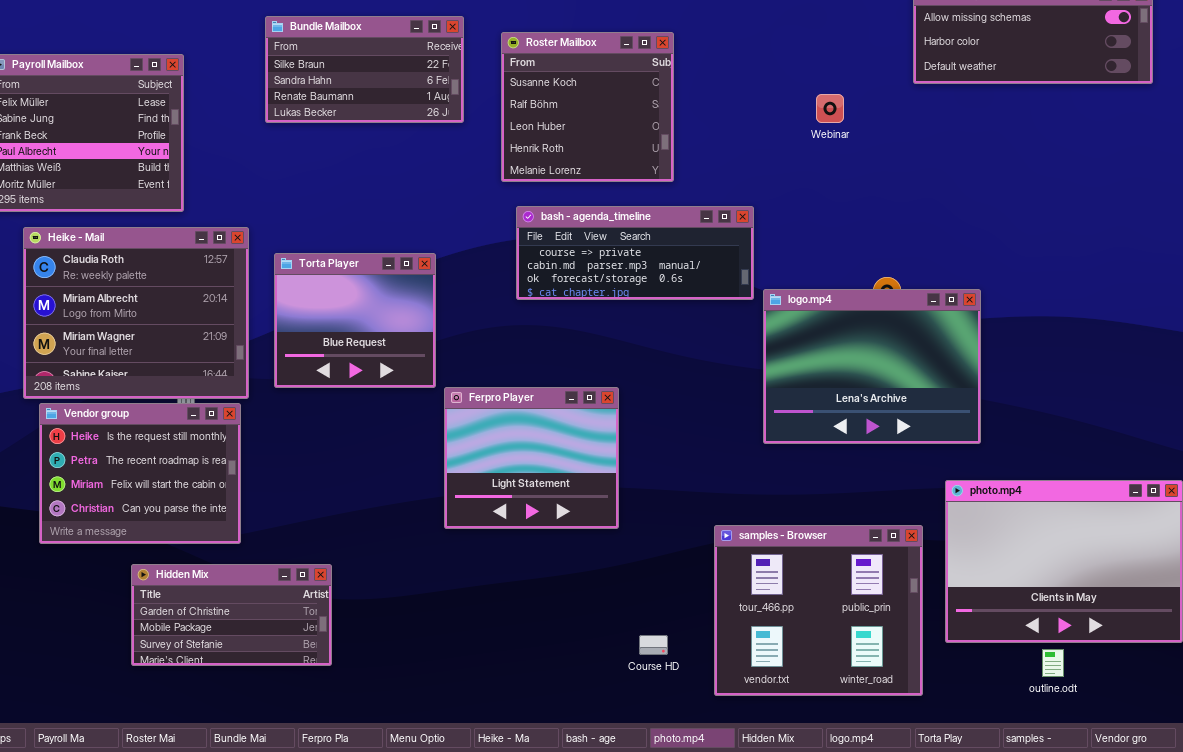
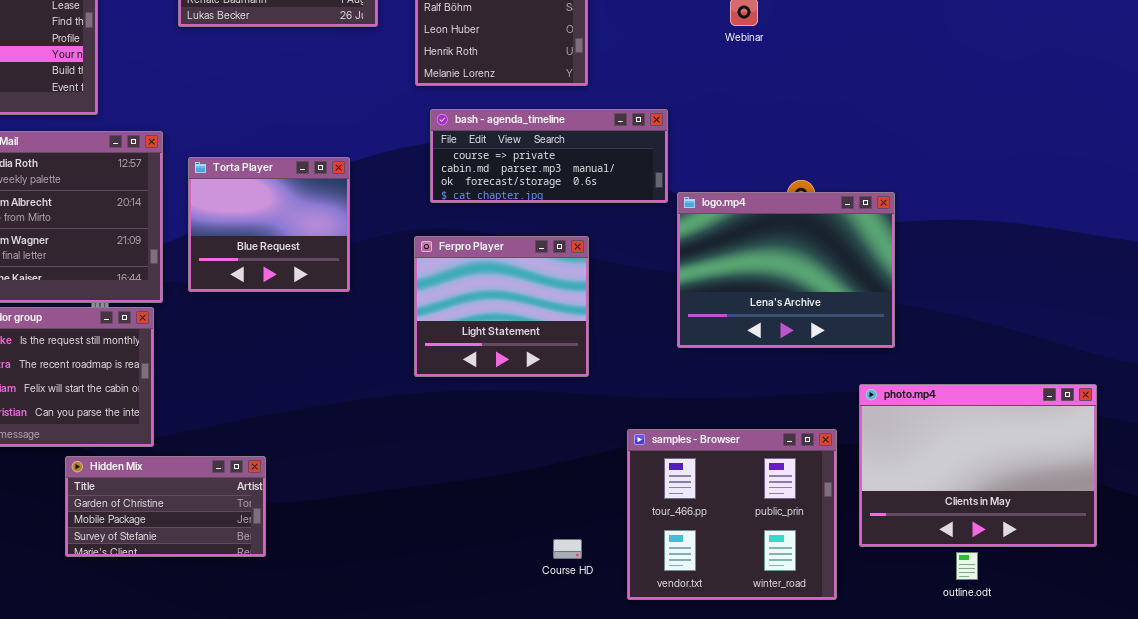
Ferpro Player: [444,387,619,529] -> [414,236,589,377], moved
Hidden Mix: [131,564,332,666] -> [65,456,266,557], moved

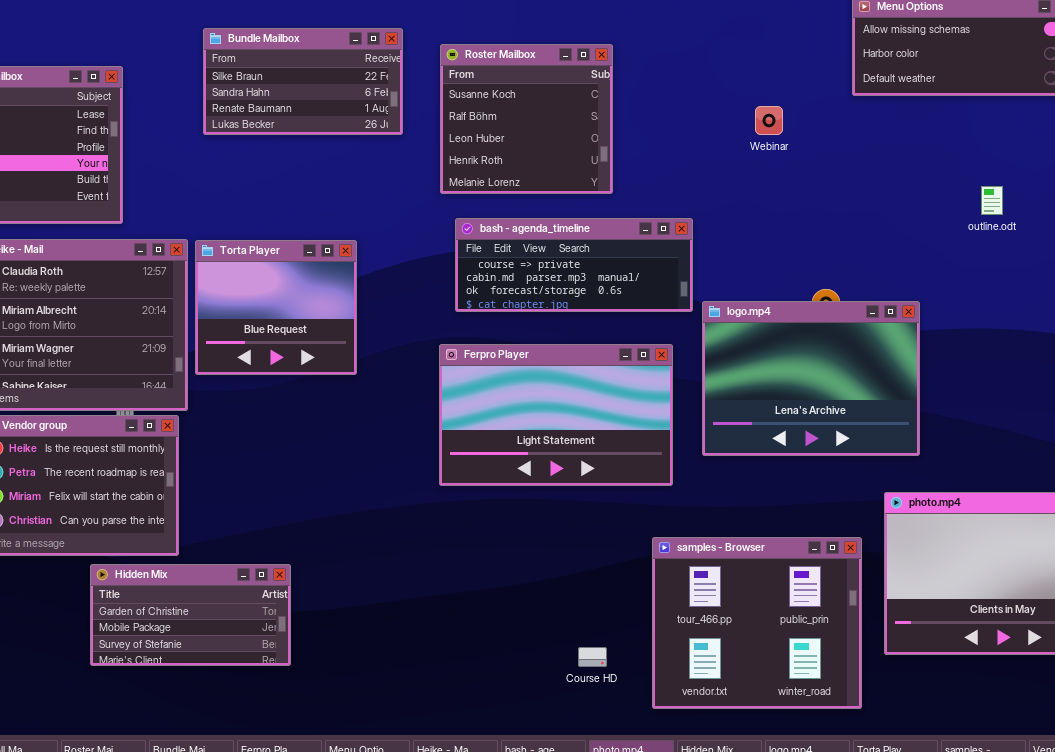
Torta Player: [188,157,350,292] -> [195,240,357,375], moved
Ferpro Player: [414,236,589,377] -> [439,344,673,486], resized
outline.odt: [956,552,978,580] -> [981,186,1003,215], moved

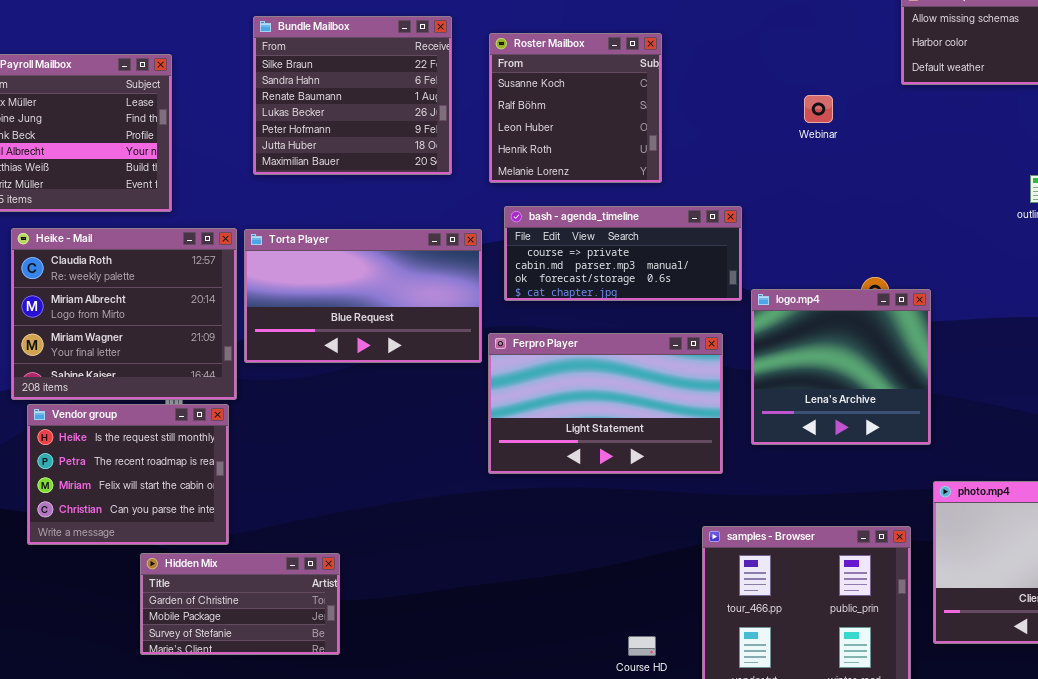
Bundle Mailbox: [203,28,403,135] -> [253,16,452,175], resized
Torta Player: [195,240,357,375] -> [244,229,482,363], resized
logo.mp4: [702,301,920,456] -> [751,289,931,445], resized

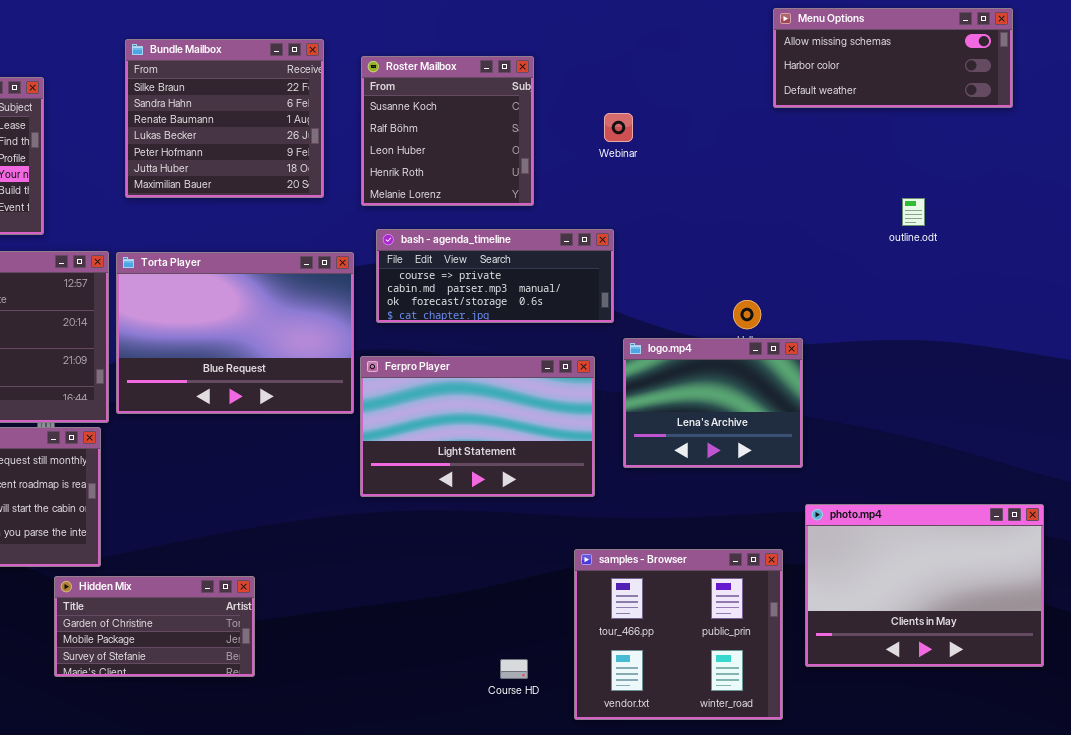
Webinar: [804,95,833,123] -> [604,113,633,142], moved
Torta Player: [244,229,482,363] -> [116,252,354,414], resized
logo.mp4: [751,289,931,445] -> [623,338,803,468], resized
Hidden Mix: [140,553,340,655] -> [54,576,255,677], moved

